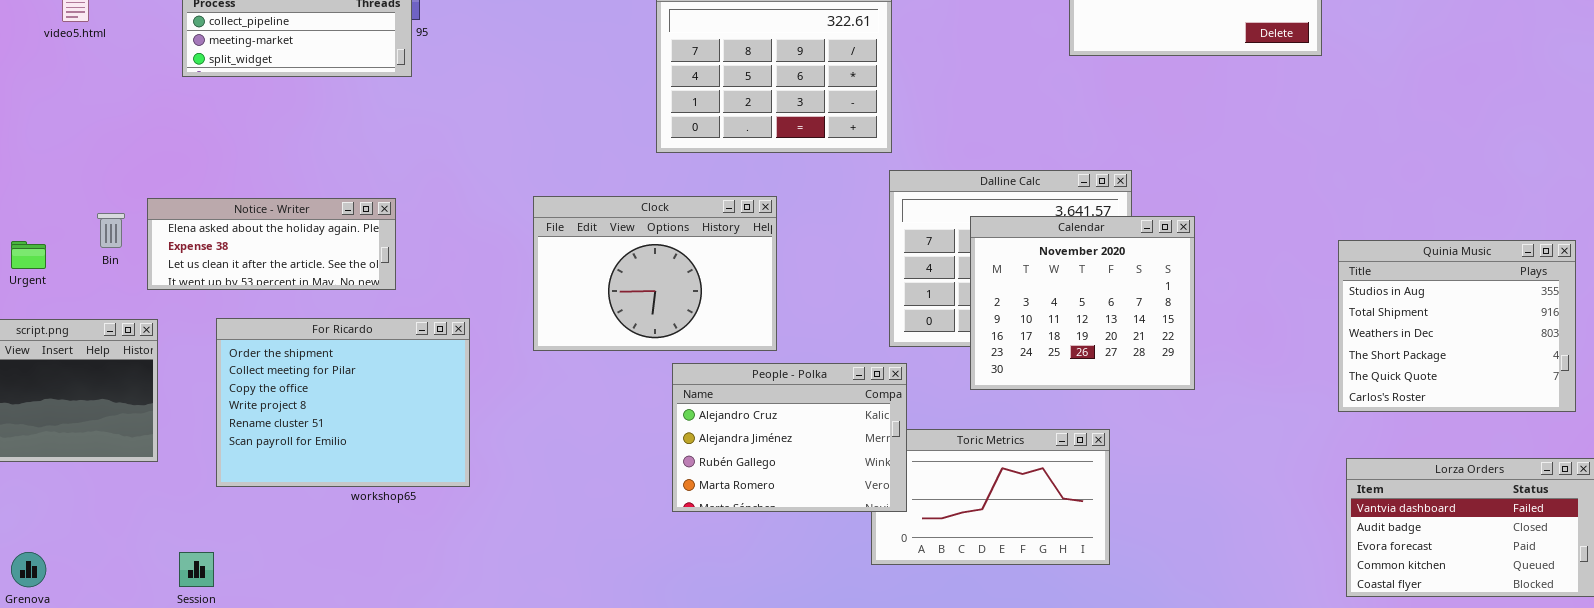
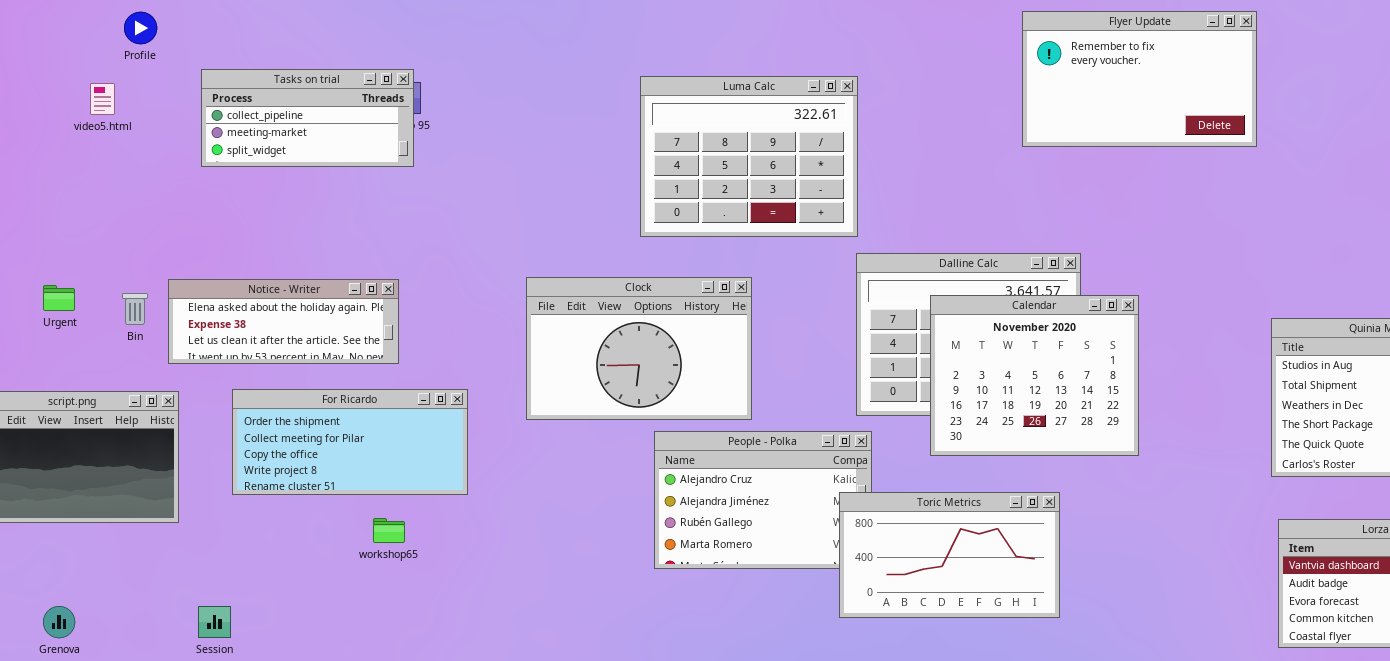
Urgent: [11,241,46,269] -> [43,285,75,311], moved
For Ricardo: [216,318,470,487] -> [232,389,468,495], resized
Toric Metrics: [871,429,1110,565] -> [839,492,1060,618], raised

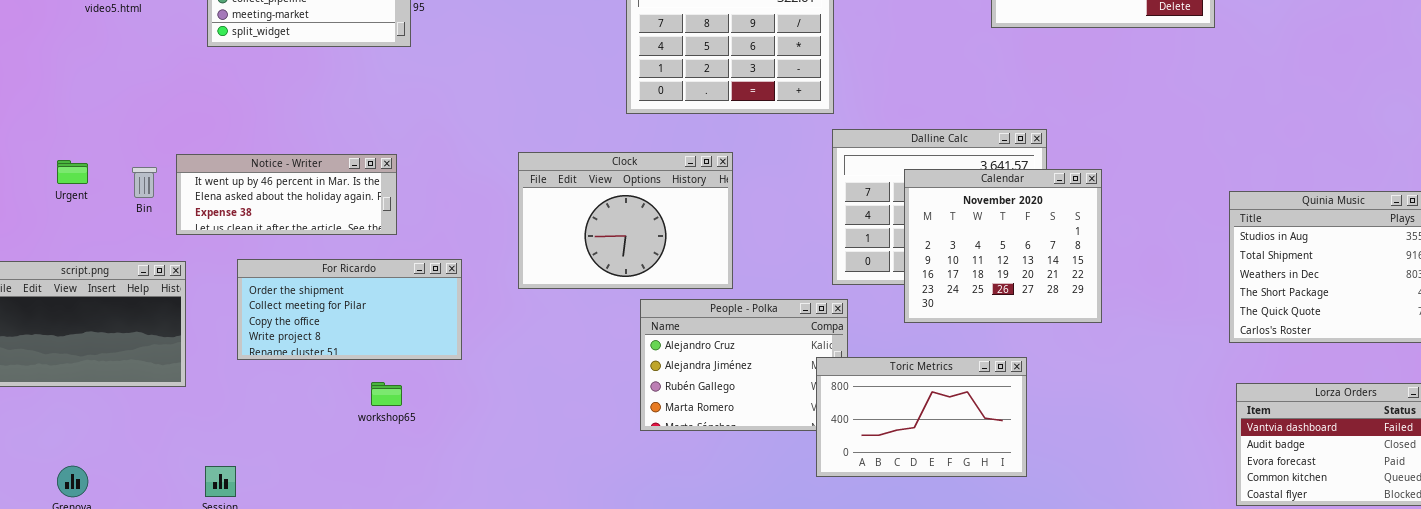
Notice - Writer: [168,279,399,364] -> [176,154,397,235], scrolled up 1 row

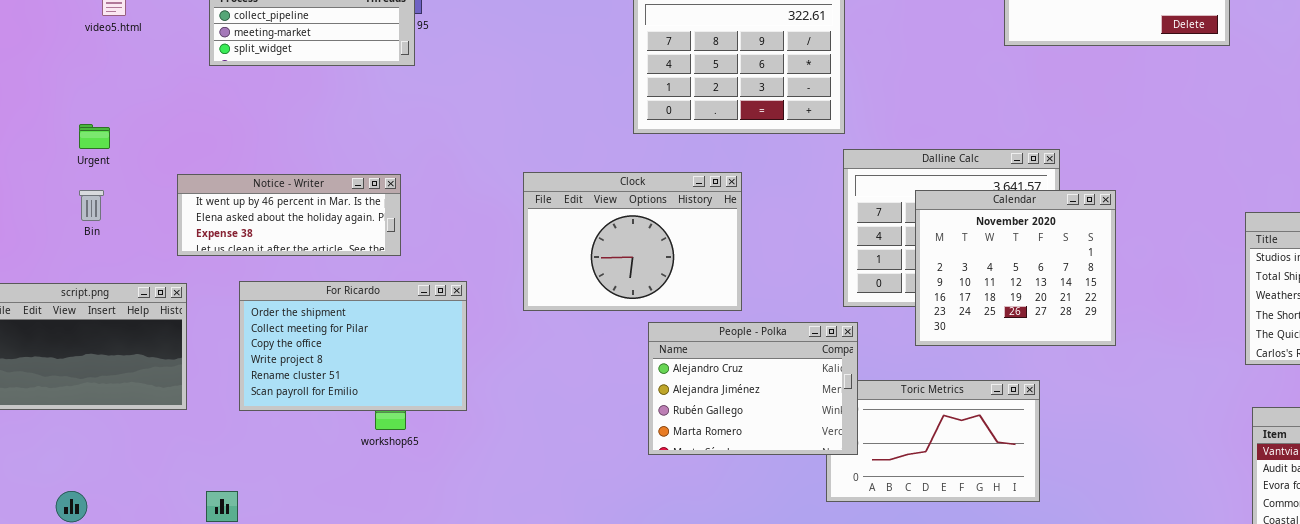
Urgent: [57,160,88,184] -> [79,124,110,149], moved
Bin: [132,167,157,198] -> [79,190,104,221], moved
For Ricardo: [237,259,462,360] -> [239,281,467,411], resized
People - Polka: [640,299,848,431] -> [648,322,858,455], raised

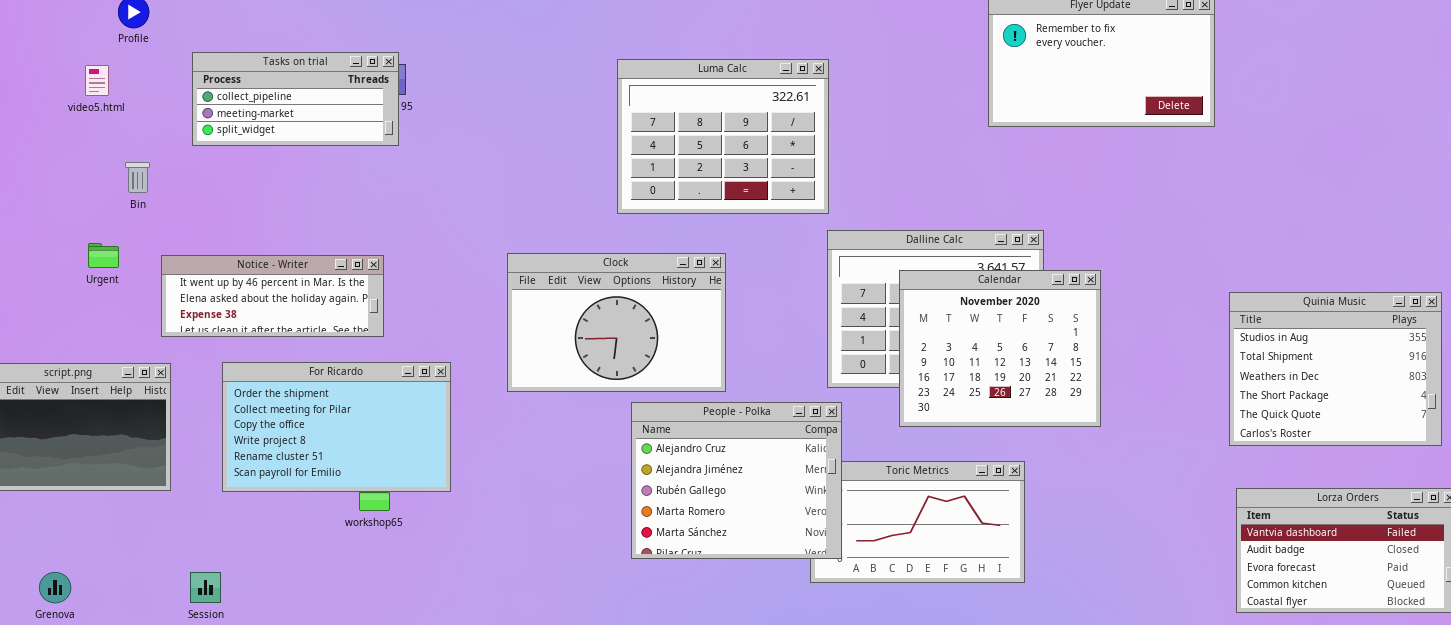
Urgent: [79,124,110,149] -> [88,243,119,268], moved
Bin: [79,190,104,221] -> [125,162,150,193], moved
People - Polka: [648,322,858,455] -> [631,402,842,559], resized

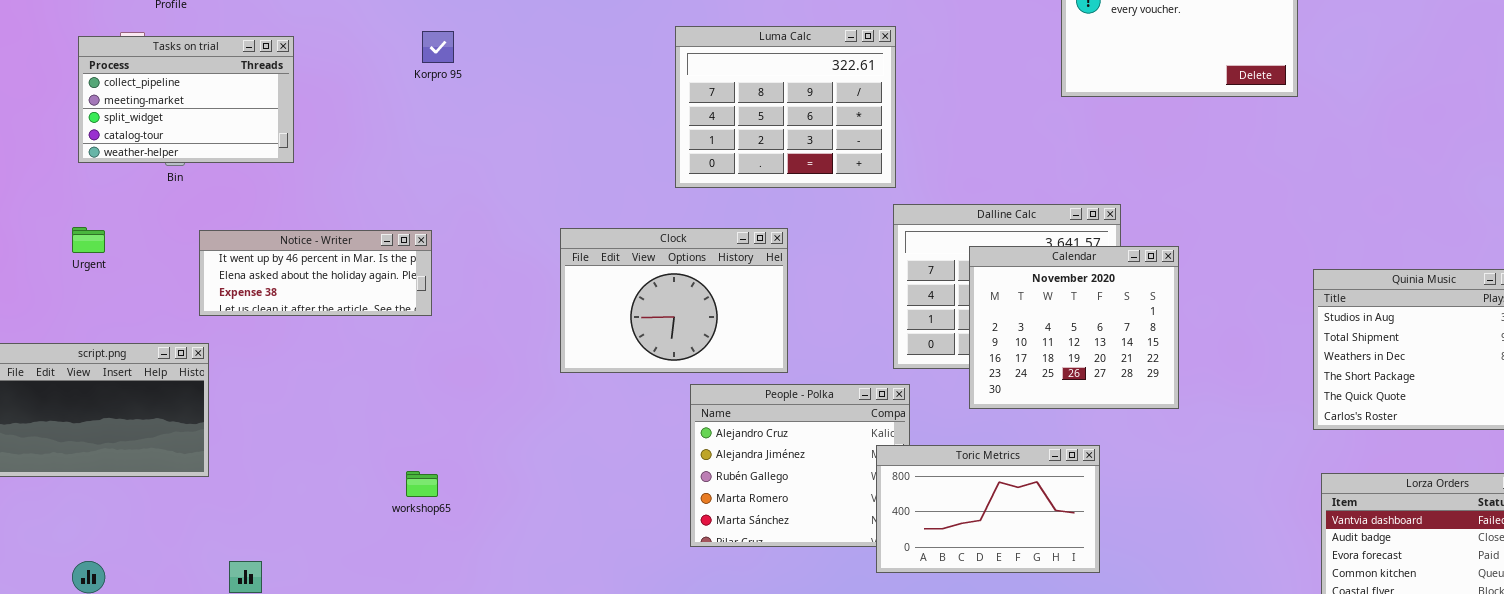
Tasks on trial: [192,52,399,146] -> [78,36,294,163], moved, resized
Urgent: [88,243,119,268] -> [72,227,105,253], moved
For Ricardo: [222,362,451,492] -> none, closed
Toric Metrics: [810,461,1025,583] -> [876,445,1100,573], raised

